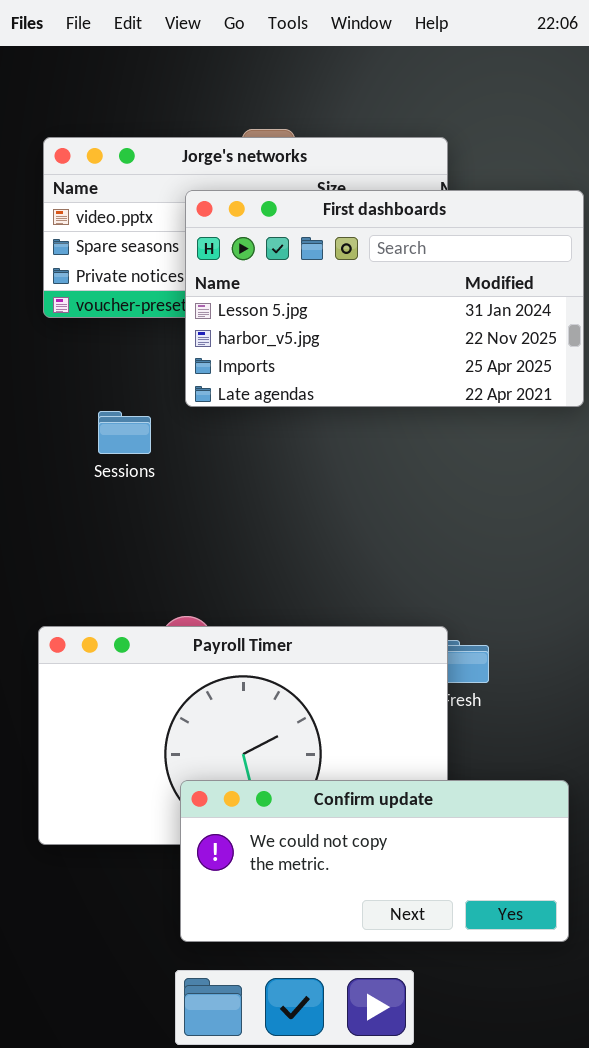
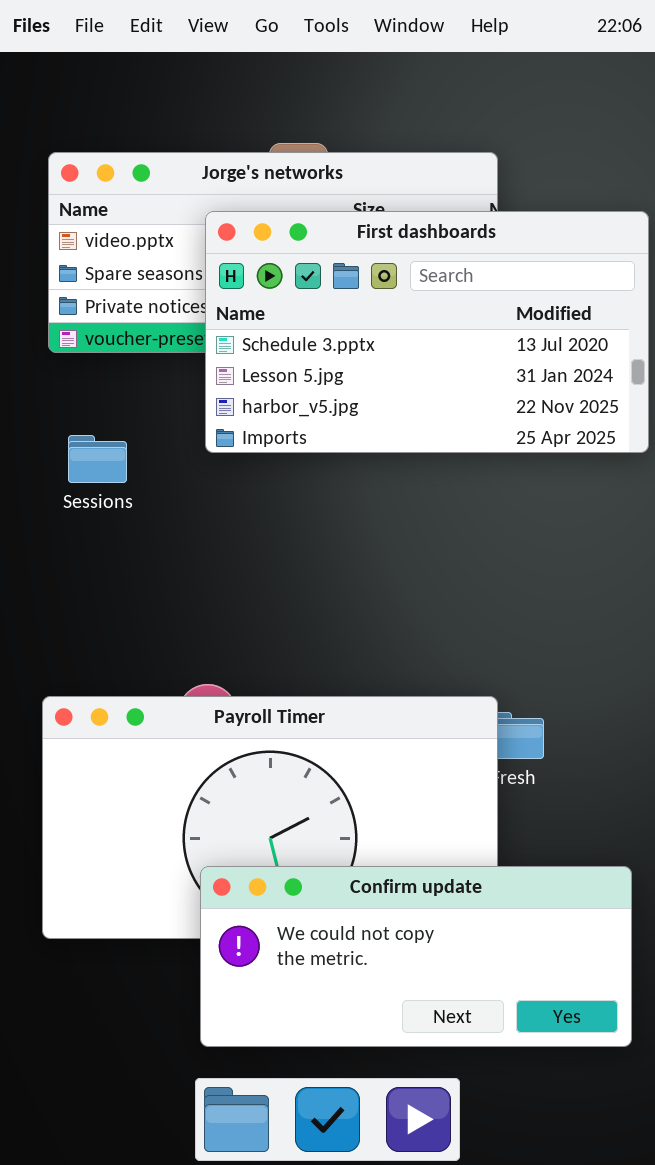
First dashboards: [185,190,584,407] -> [205,211,649,453], scrolled up 1 row
Sessions: [98,411,151,454] -> [68,435,127,483], moved

